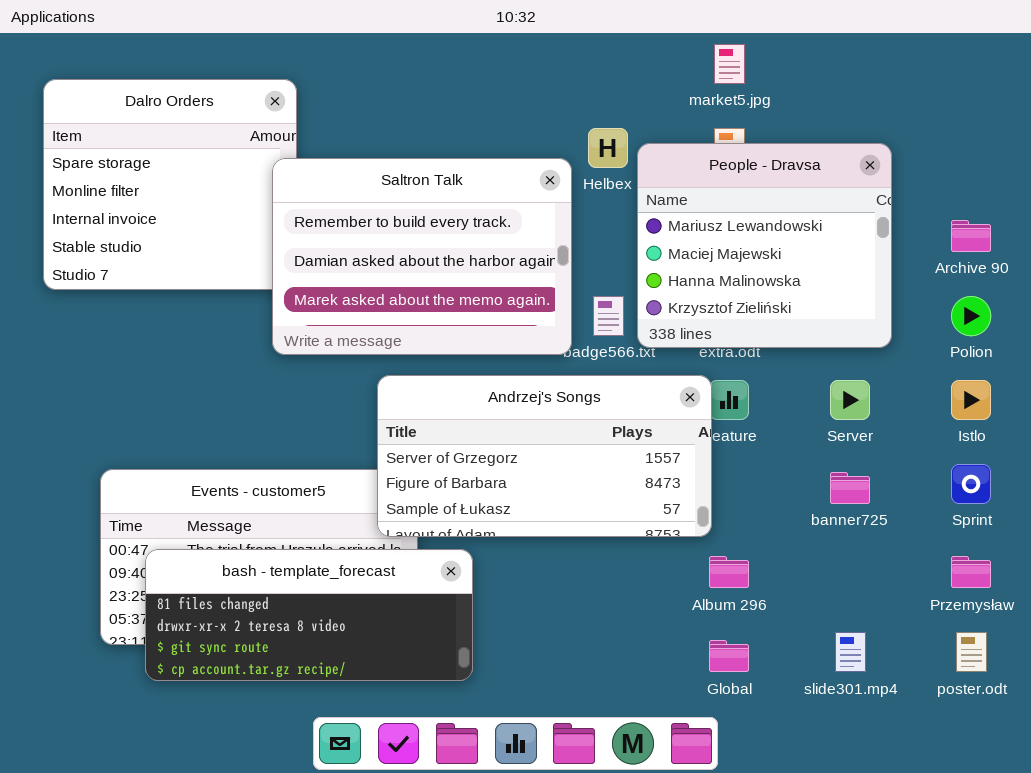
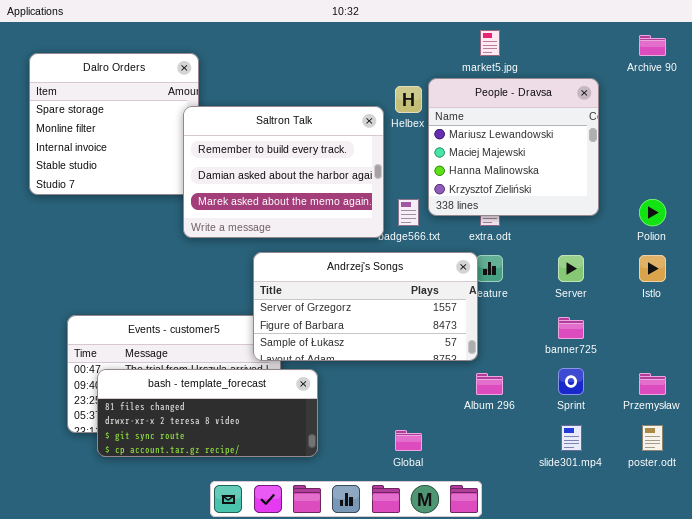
People - Dravsa: [637,143,892,348] -> [428,78,599,216], moved
Archive 90: [951,220,991,252] -> [639,35,666,56], moved
Sprint: [951,464,991,504] -> [558,368,584,395], moved
Global: [709,640,749,672] -> [395,430,422,451], moved

